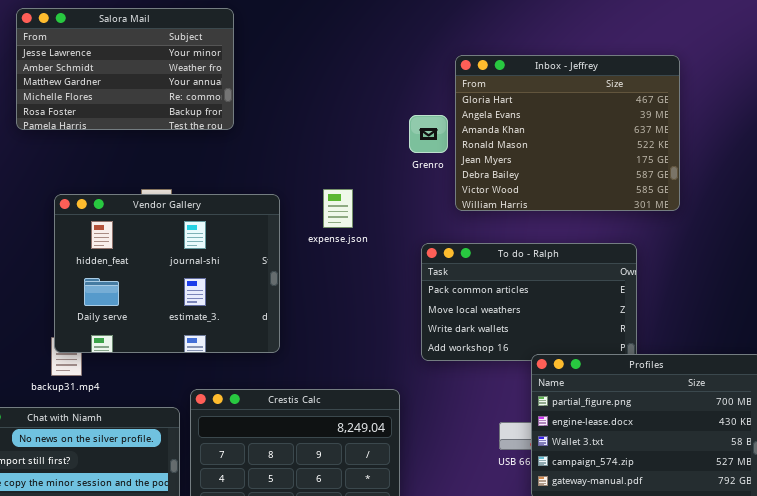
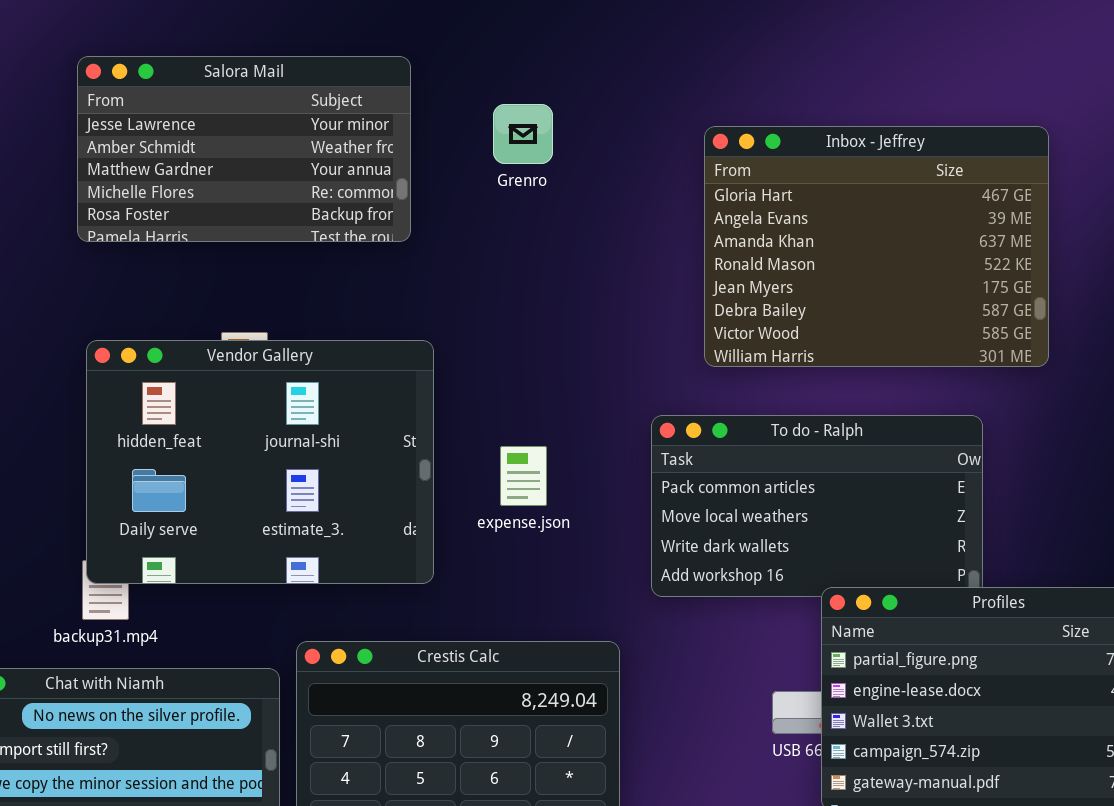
Salora Mail: [16,8,234,130] -> [77,56,411,242], moved
Grenro: [409,115,448,153] -> [493,104,553,164], moved
expense.json: [323,189,353,228] -> [500,446,547,506], moved

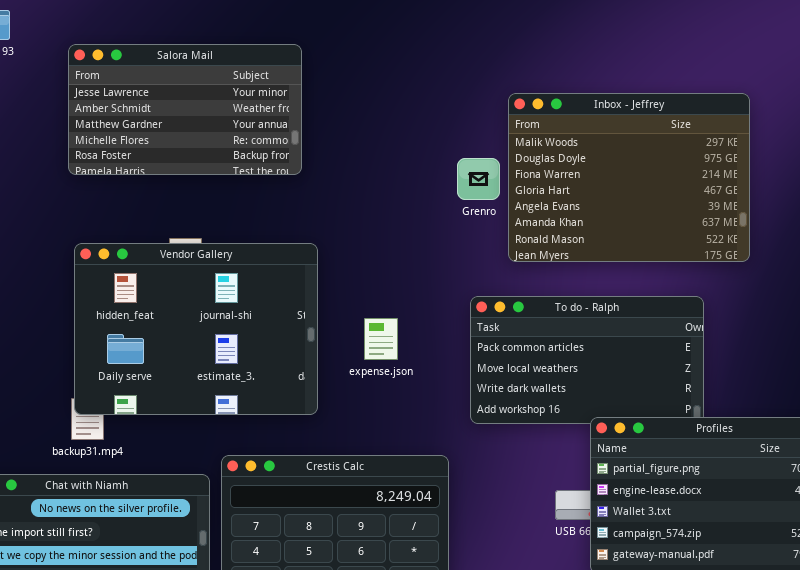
Grenro: [493,104,553,164] -> [457,158,500,200], moved
Inbox - Jeffrey: [704,126,1049,367] -> [508,93,750,262], scrolled up 3 rows

